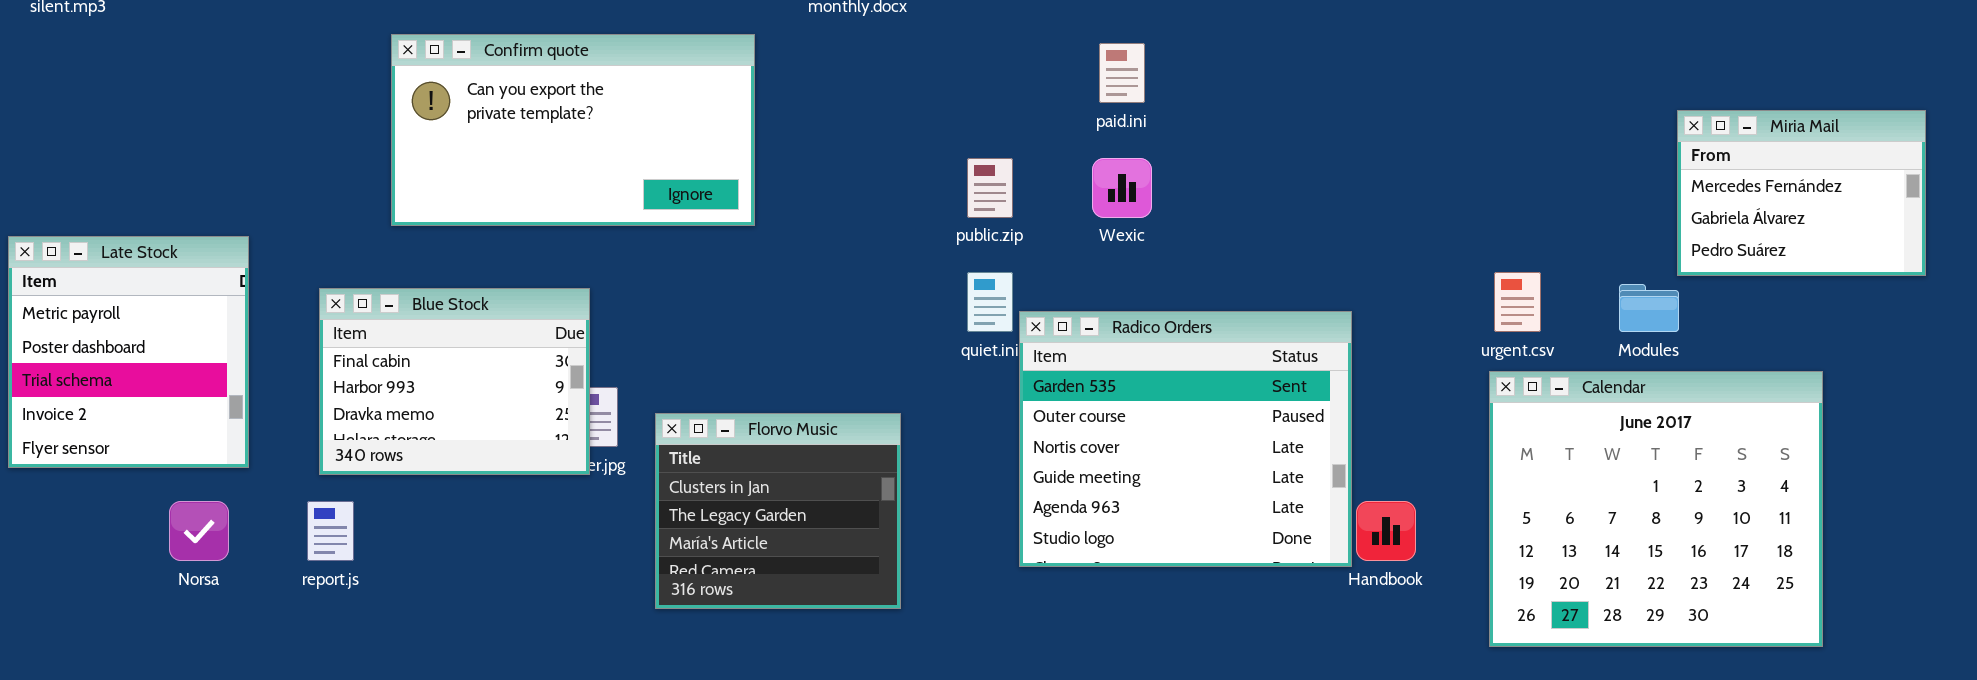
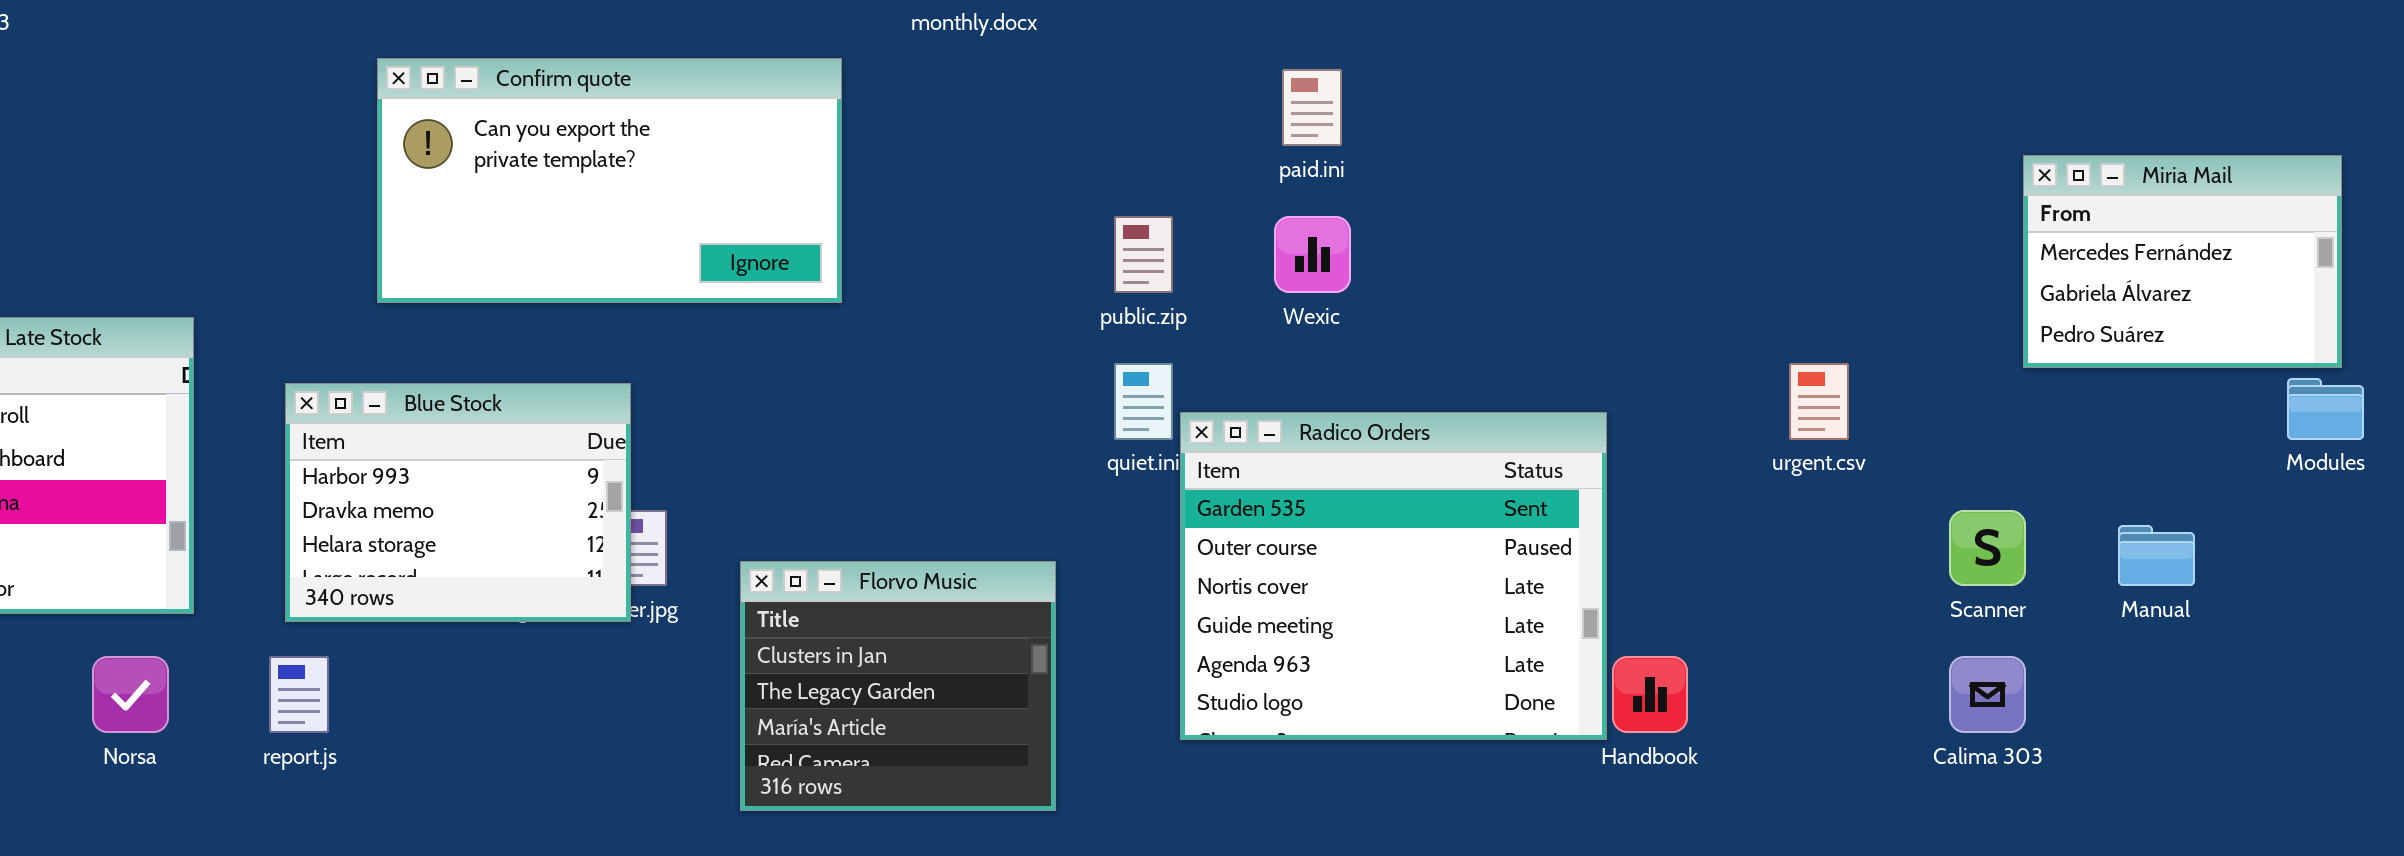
Modules: [1619,284,1679,332] -> [2287,378,2364,440], moved
Blue Stock: [319,288,590,475] -> [285,383,631,622], scrolled down 1 row
Calendar: [1489,371,1823,647] -> none, closed
Florvo Music: [655,413,901,609] -> [740,561,1056,811], moved

